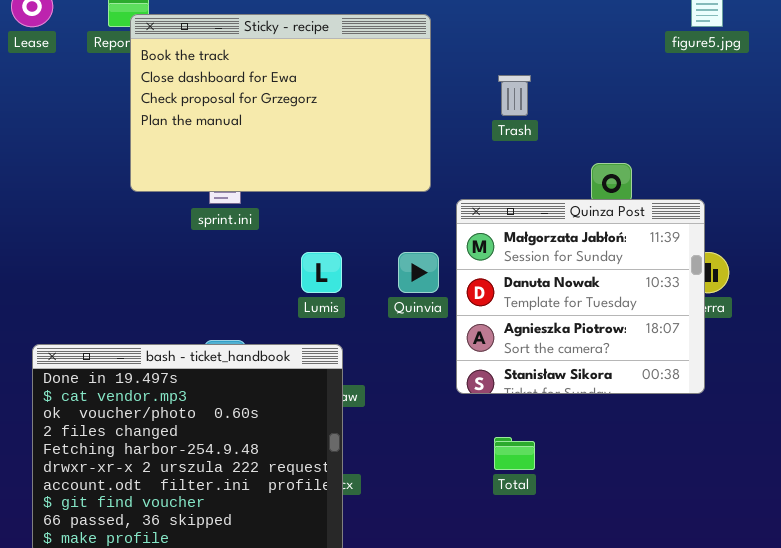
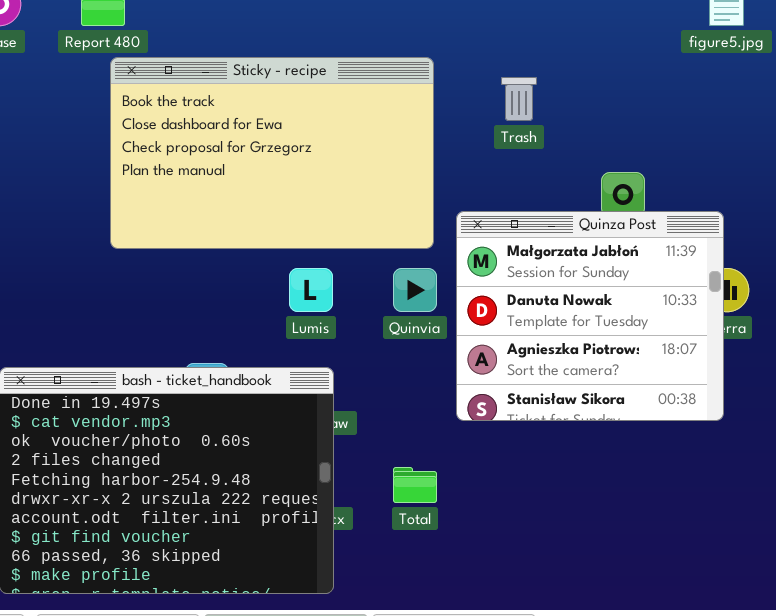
Sticky - recipe: [130,14,431,192] -> [110,57,434,249], moved
Total: [494,437,535,470] -> [393,467,437,503], moved

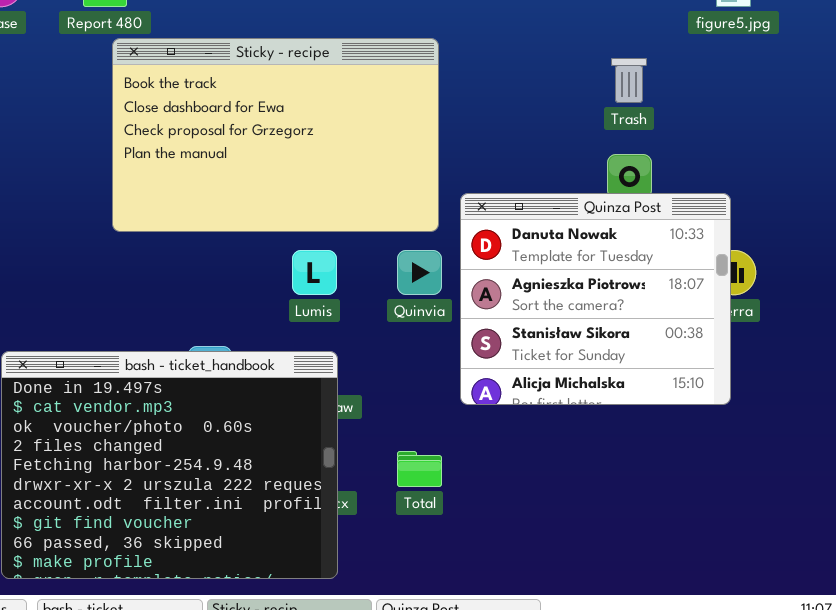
Trash: [501,77,537,121] -> [611,58,647,103], moved
Quinza Post: [456,211,724,421] -> [460,193,731,405], scrolled down 1 row

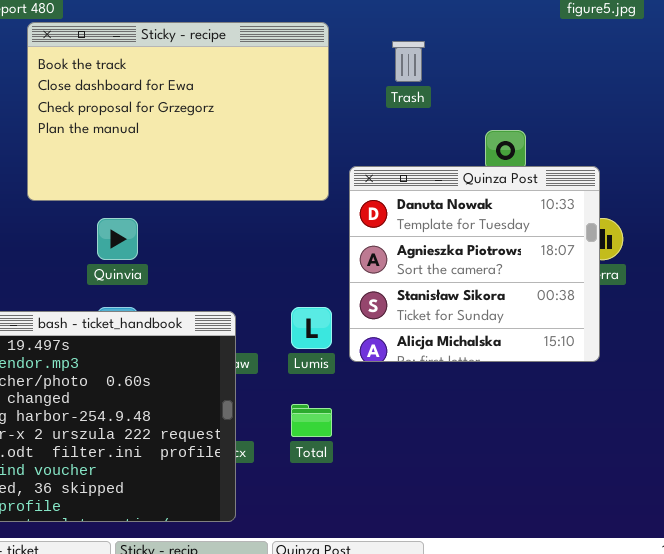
Trash: [611,58,647,103] -> [392,41,425,82], moved
Lumis: [292,250,337,295] -> [291,307,332,349], moved
Quinvia: [397,250,442,295] -> [97,218,138,260], moved

